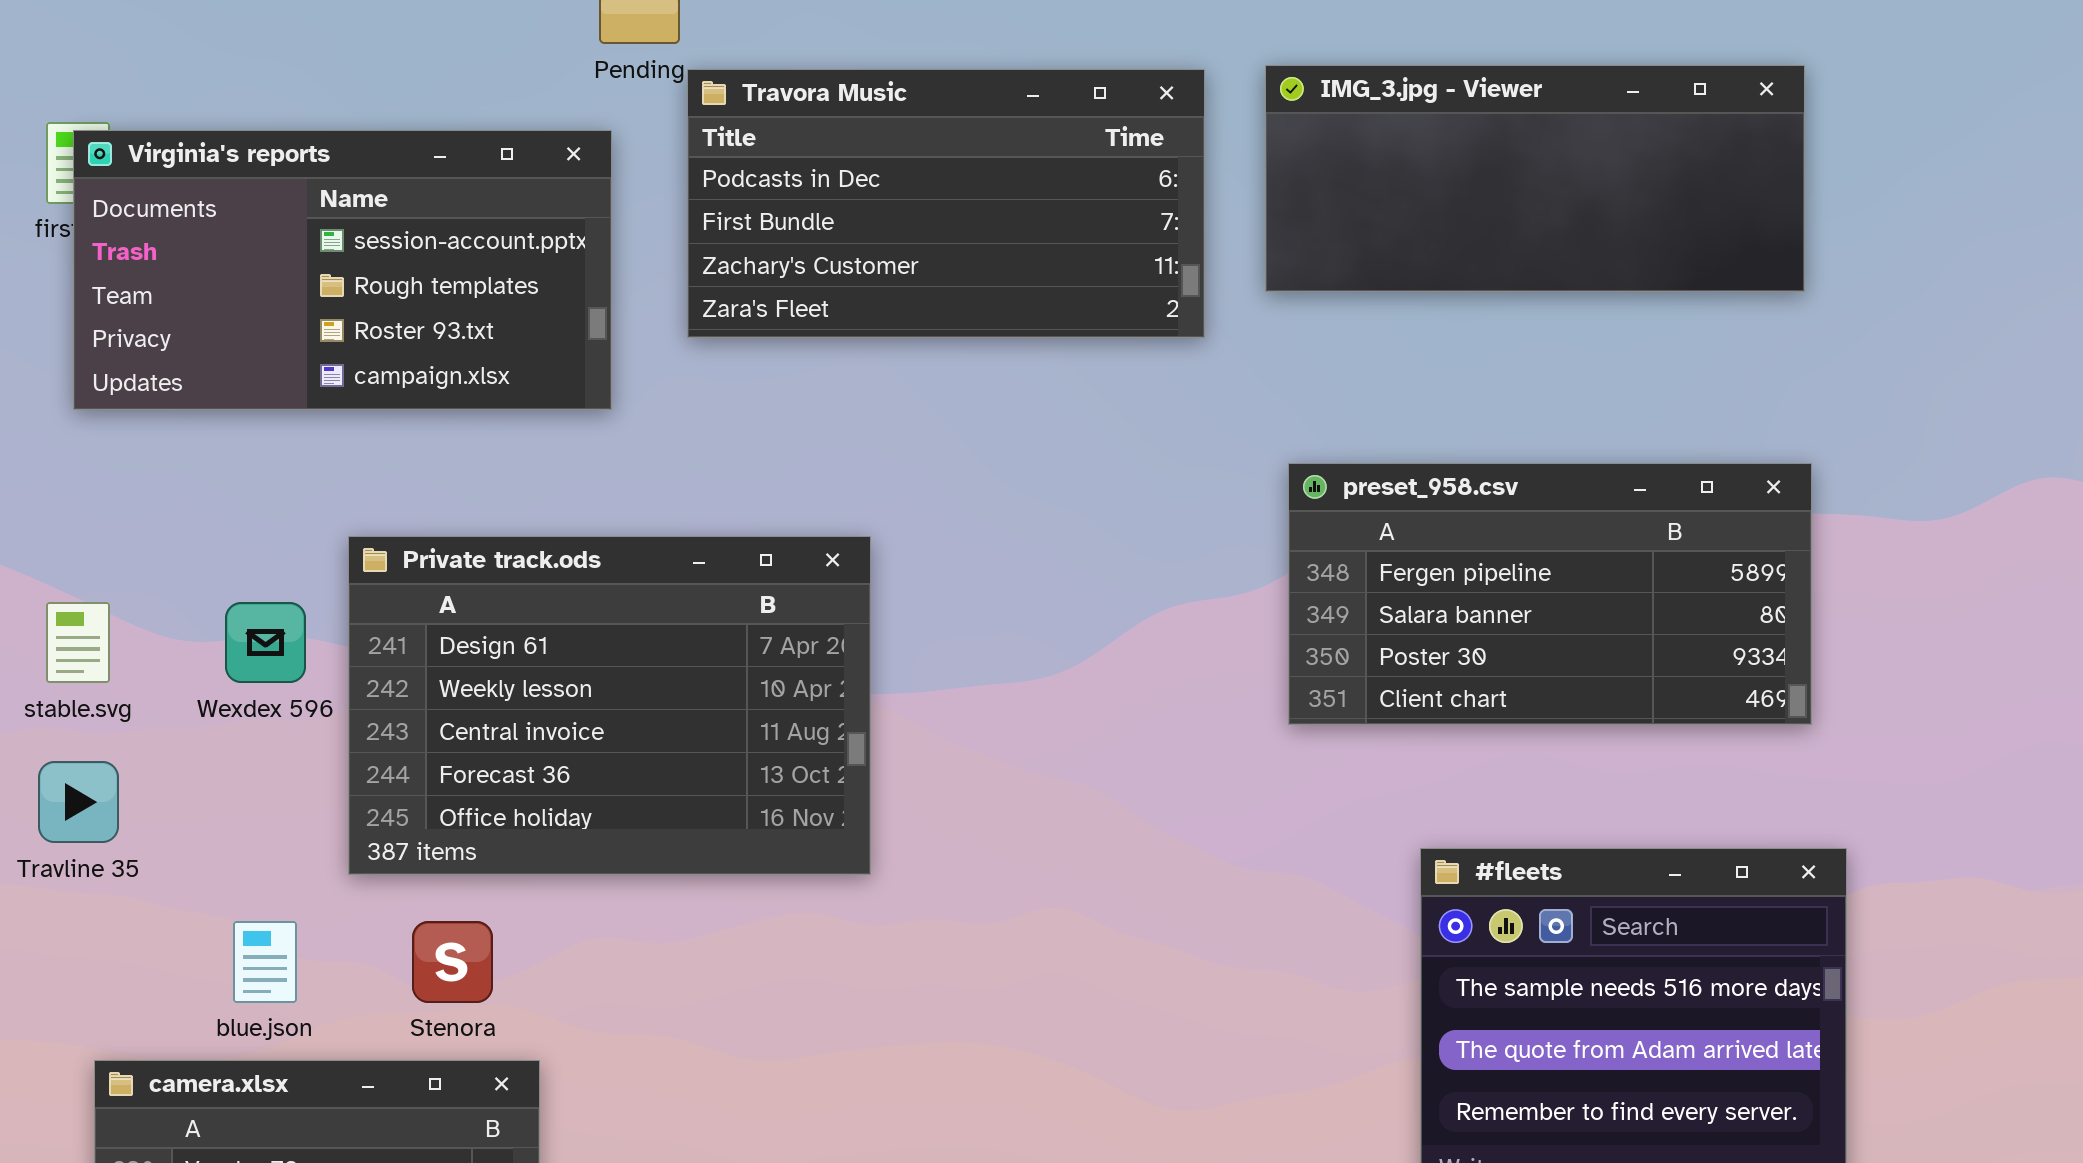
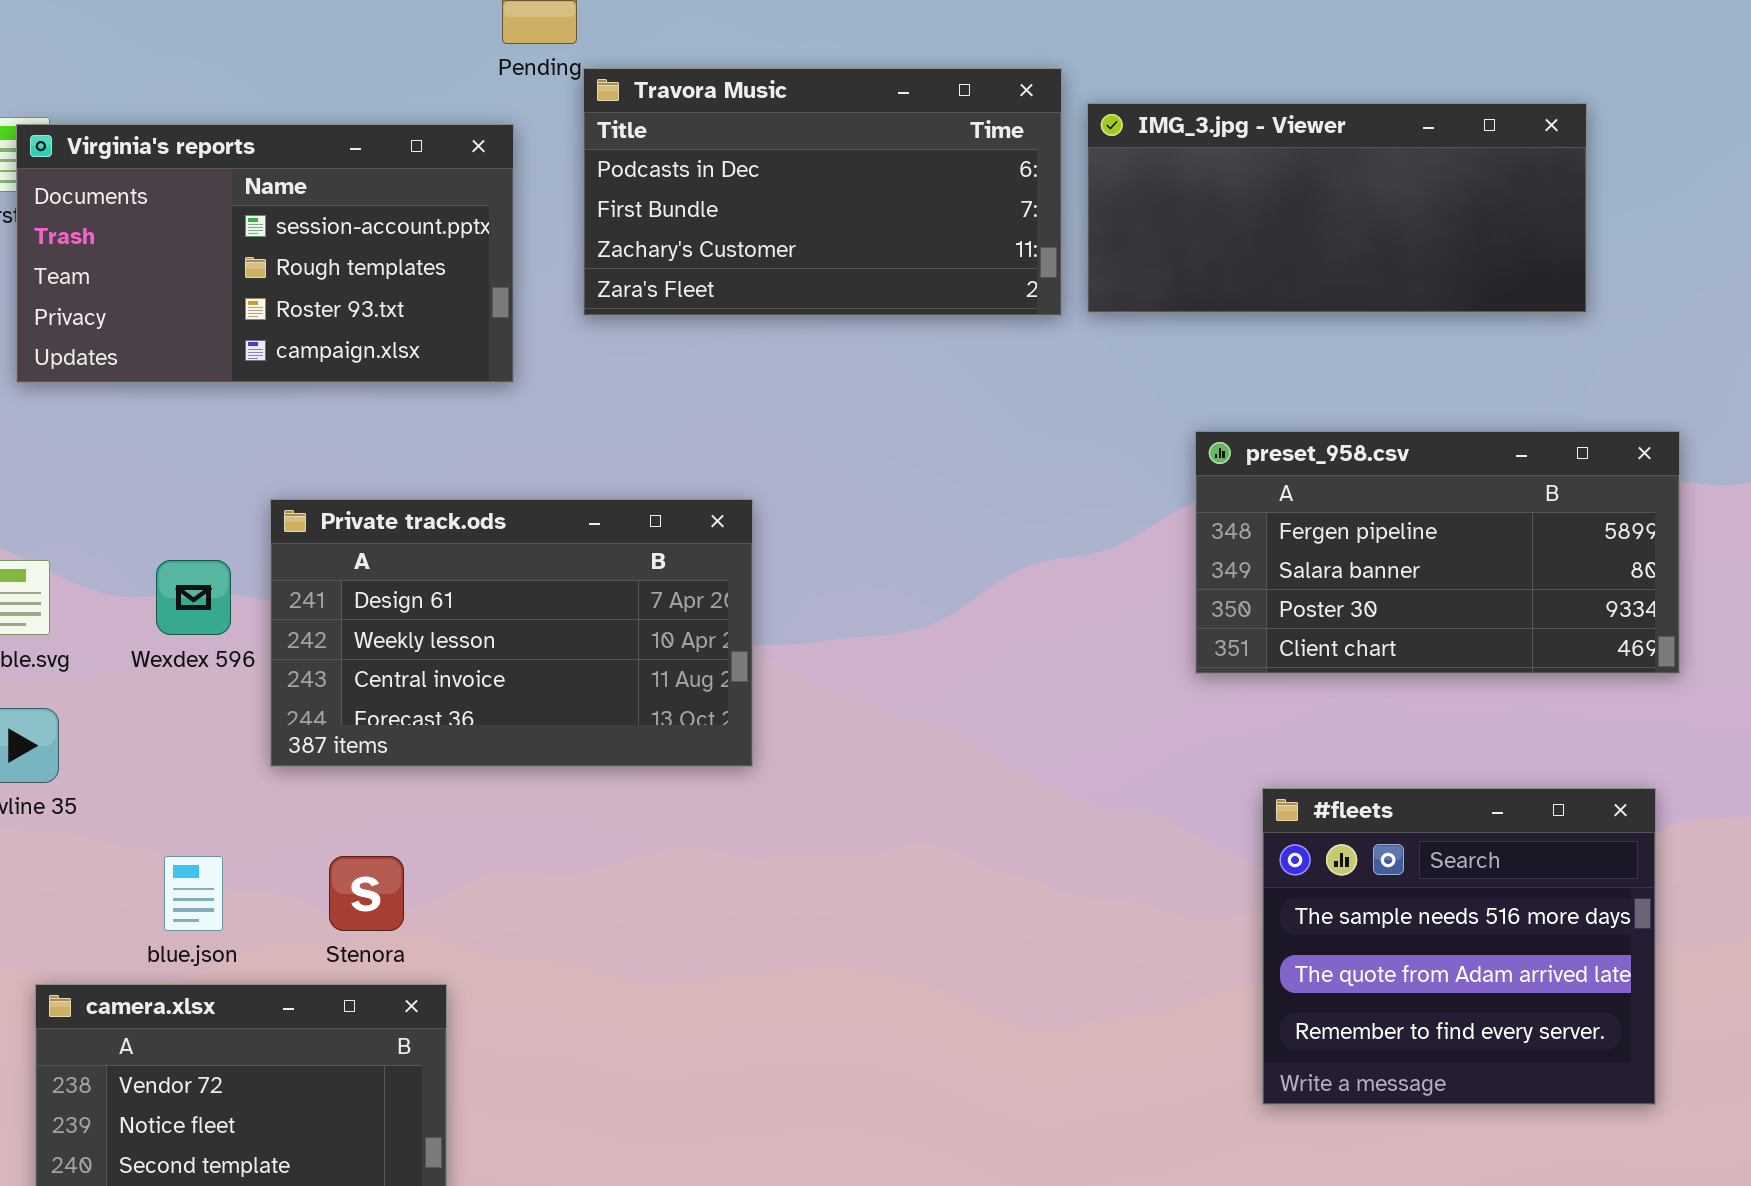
IMG_3.jpg - Viewer: [1265,65,1805,292] -> [1087,103,1587,313], moved
preset_958.csv: [1288,463,1812,725] -> [1195,431,1680,674], moved
Private track.ods: [348,536,871,875] -> [270,499,753,767], resized

